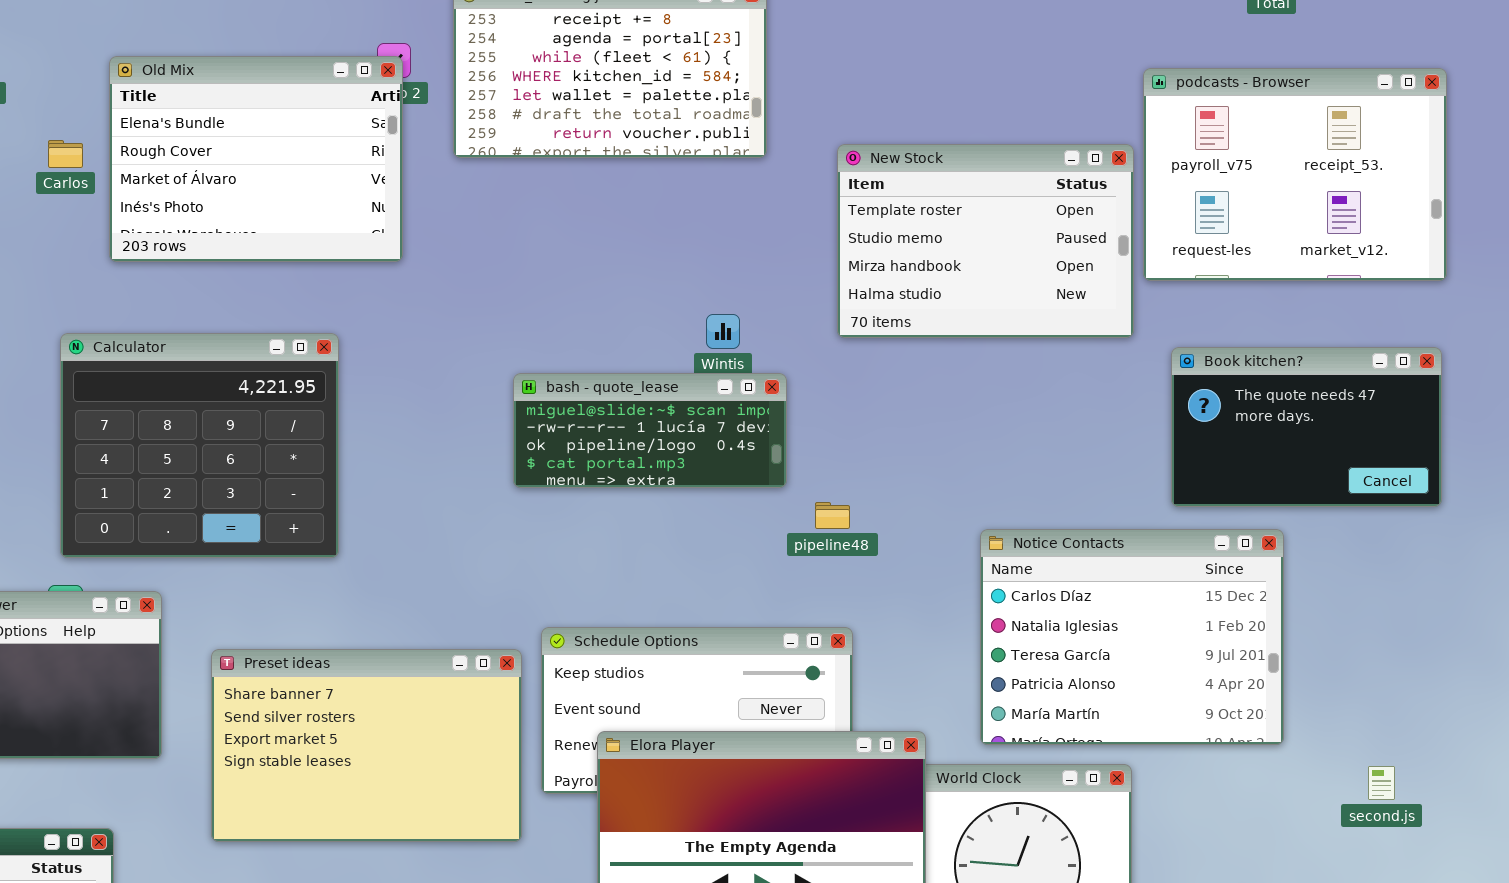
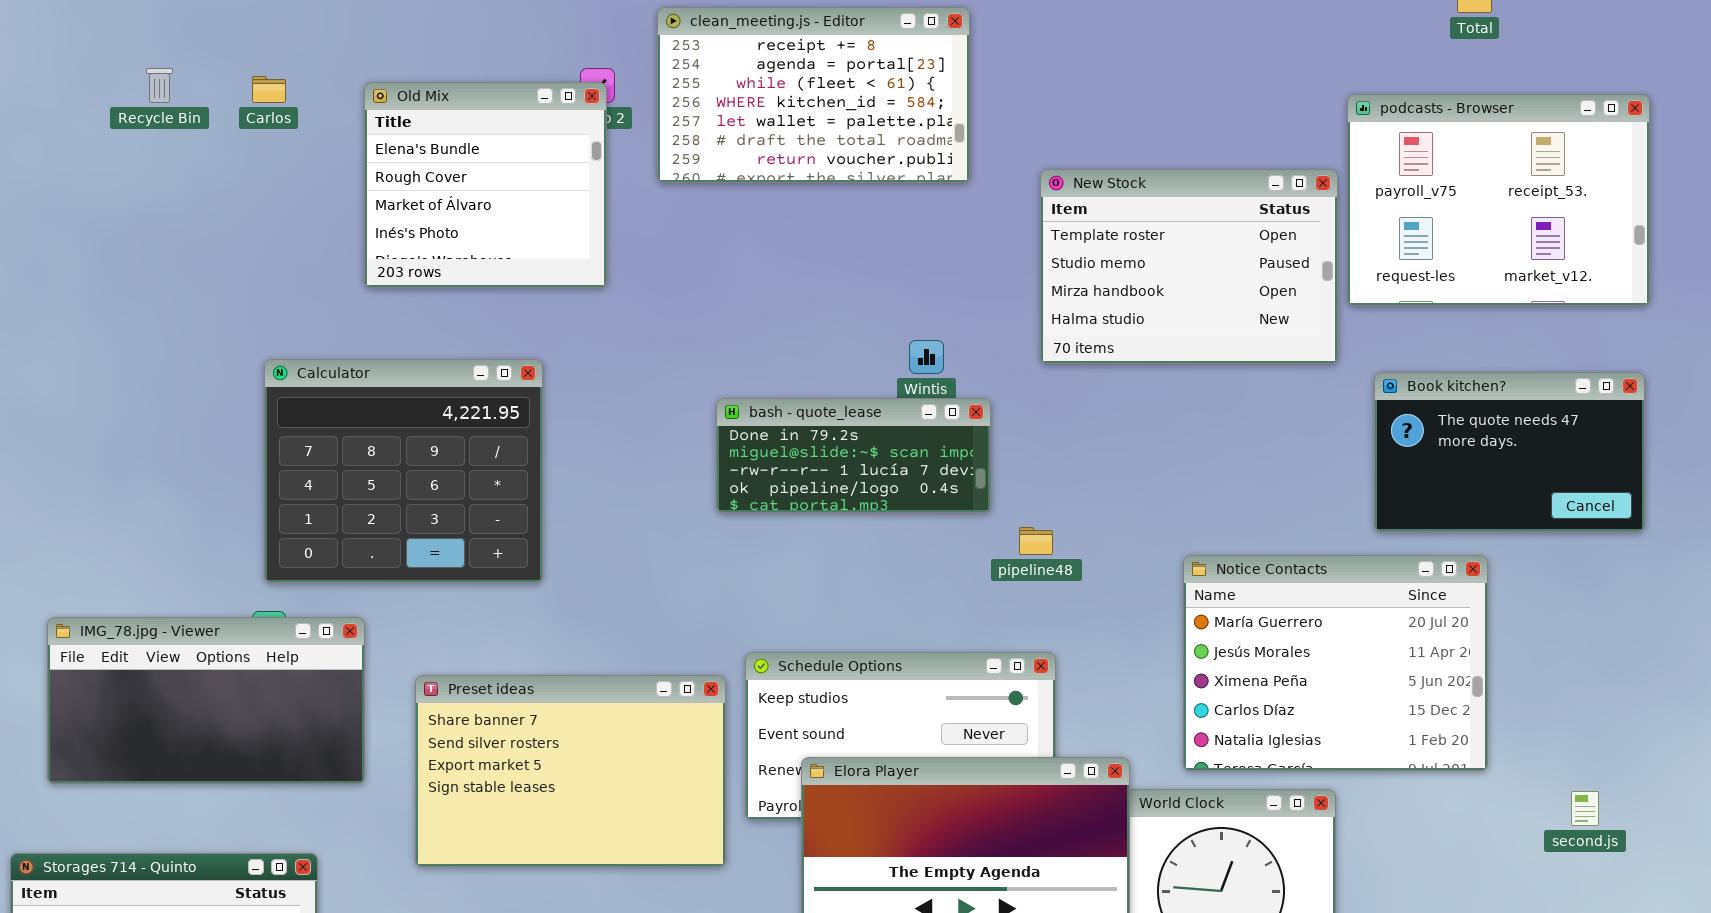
Old Mix: [109,56,403,262] -> [364,82,607,288], resized
Carlos: [48,140,83,168] -> [252,76,286,103], moved
bash - quote_lease: [513,373,787,488] -> [716,398,991,513], scrolled up 1 row
Notice Contacts: [980,529,1284,745] -> [1183,555,1488,771], scrolled up 3 rows

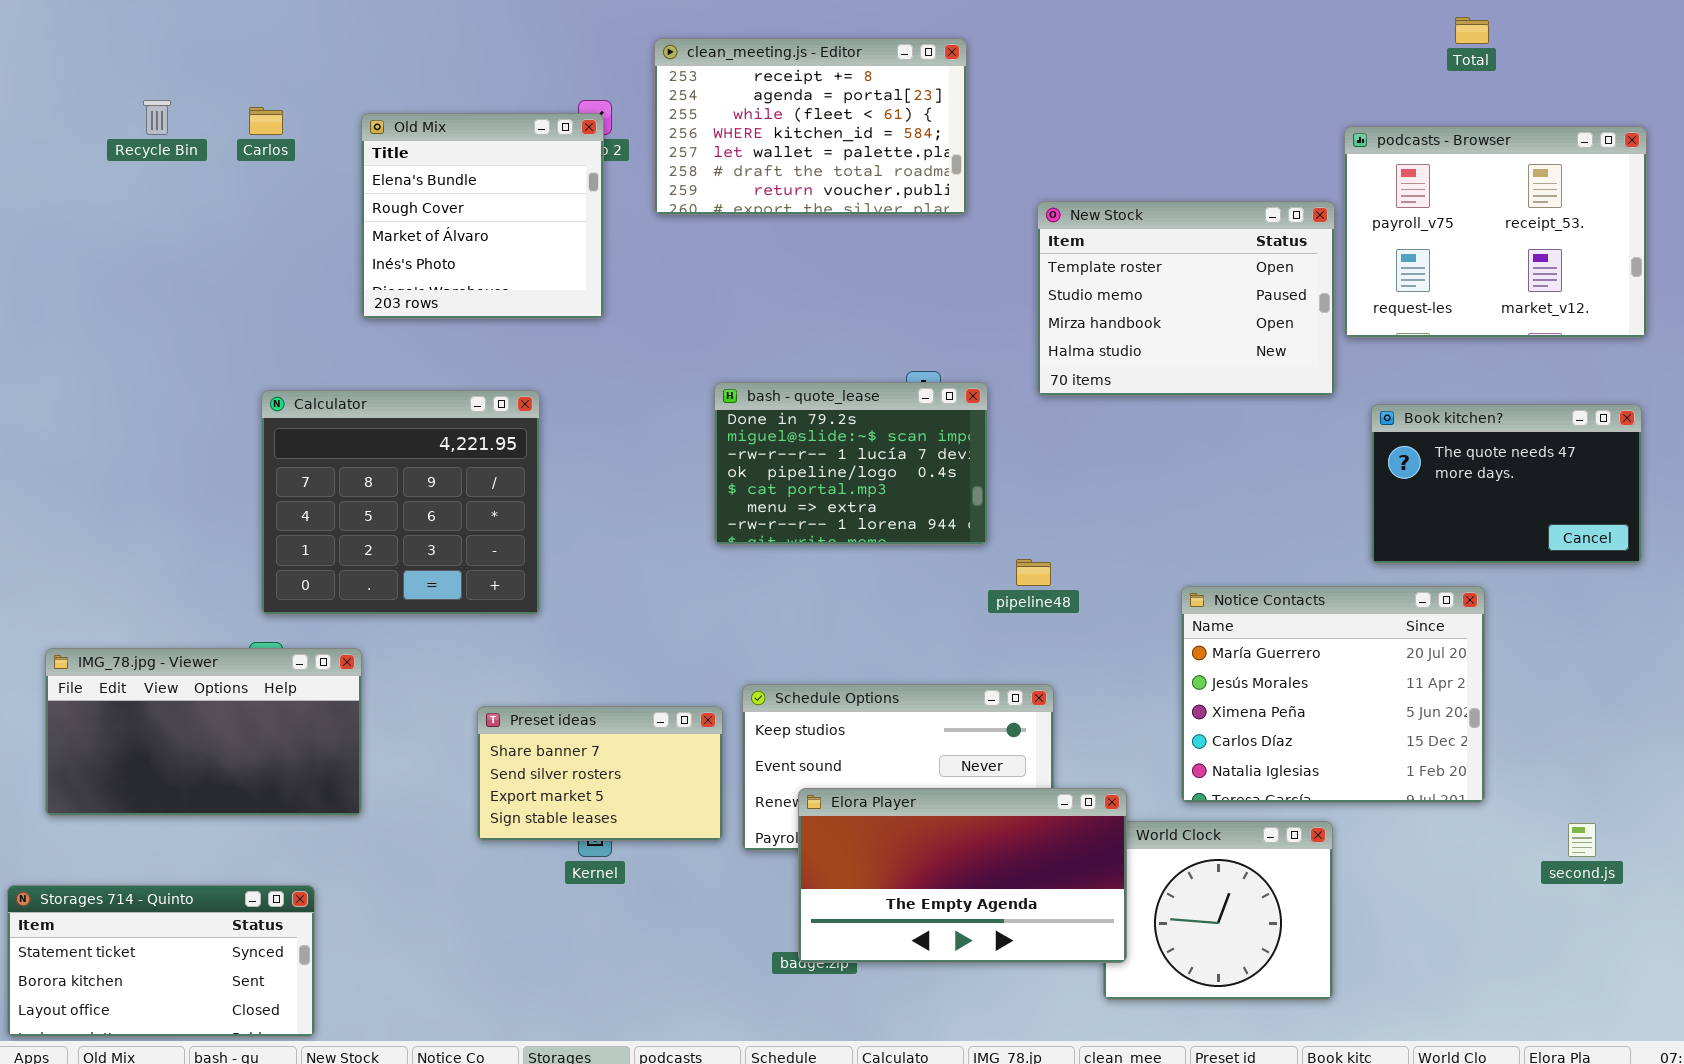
bash - quote_lease: [716,398,991,513] -> [714,382,988,545], resized
Preset ideas: [415,675,726,867] -> [477,706,723,841], resized

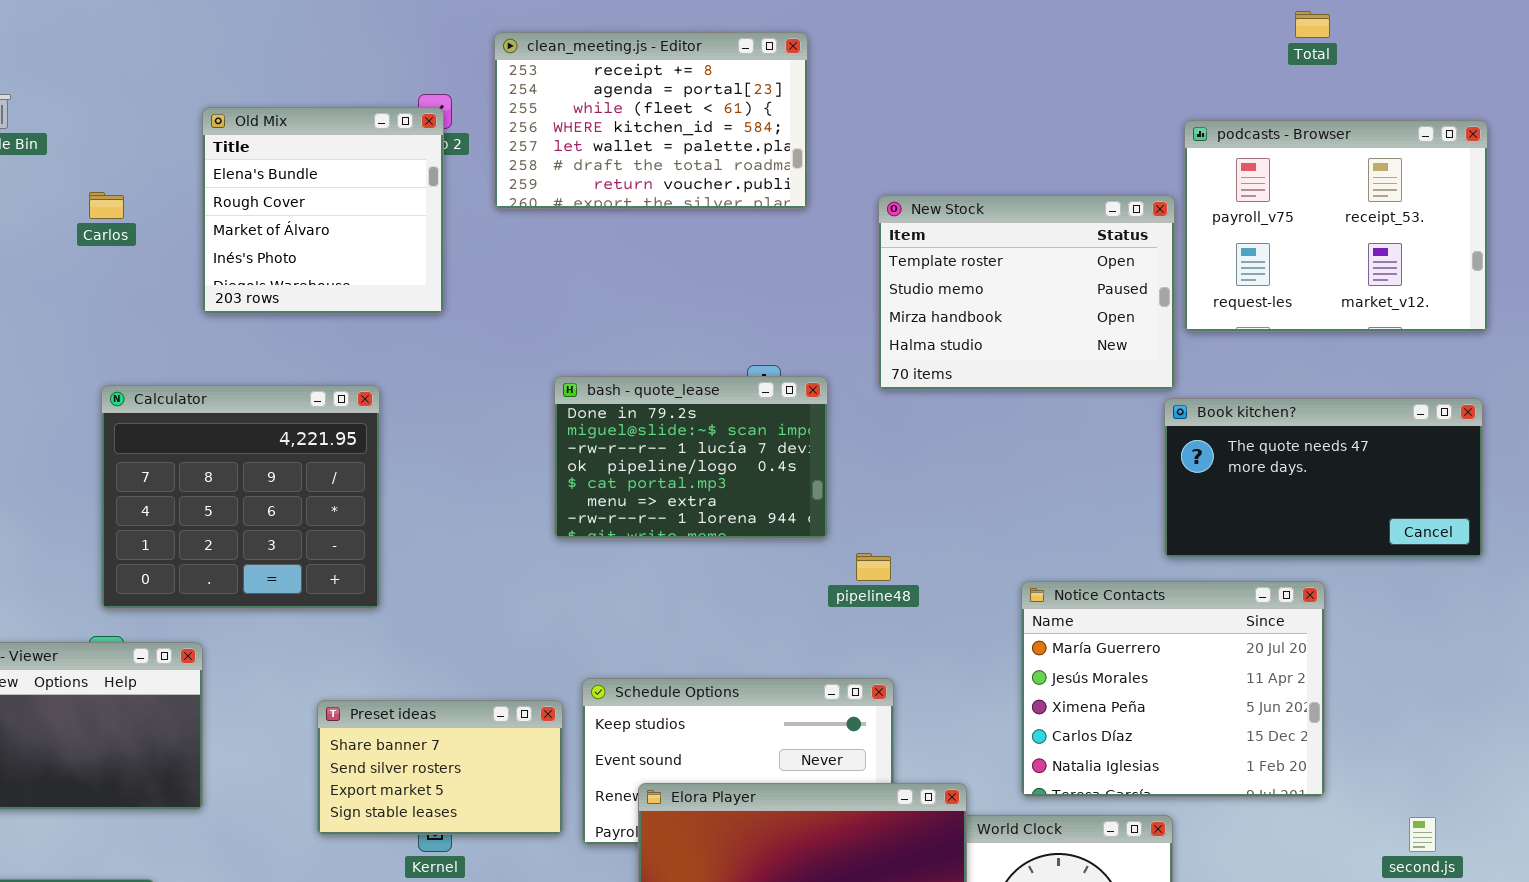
Carlos: [249,107,283,135] -> [89,192,124,219], moved
Book kitchen?: [1371,404,1642,564] -> [1164,398,1483,558], resized

